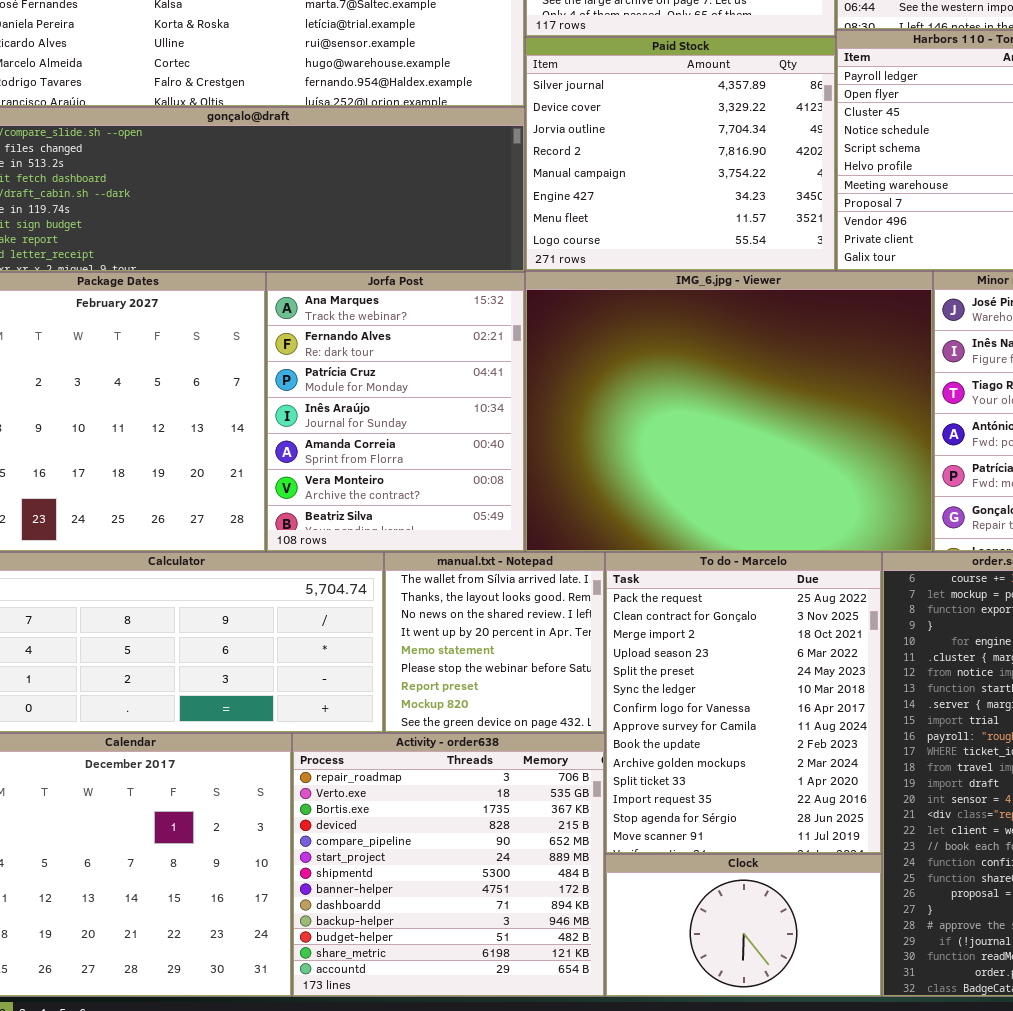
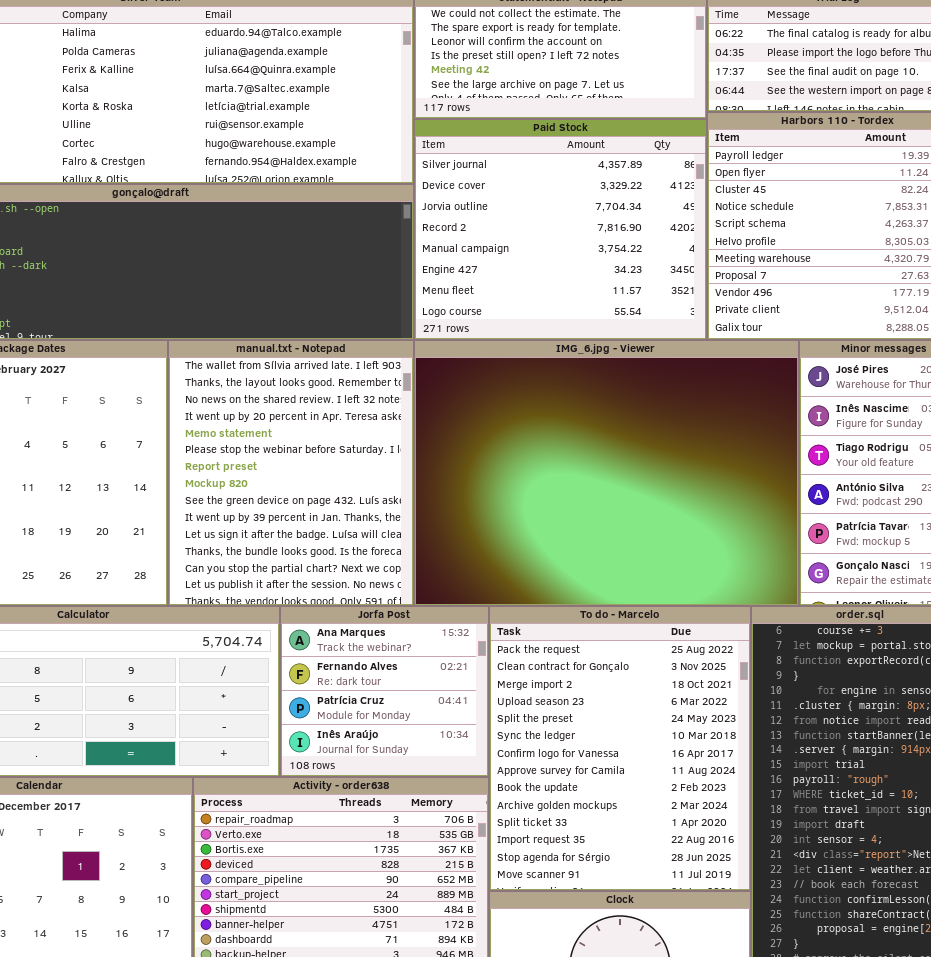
Jorfa Post: [266,272,525,552] -> [280,606,489,777], moved, resized
manual.txt - Notepad: [384,552,605,733] -> [168,340,414,606], moved, resized

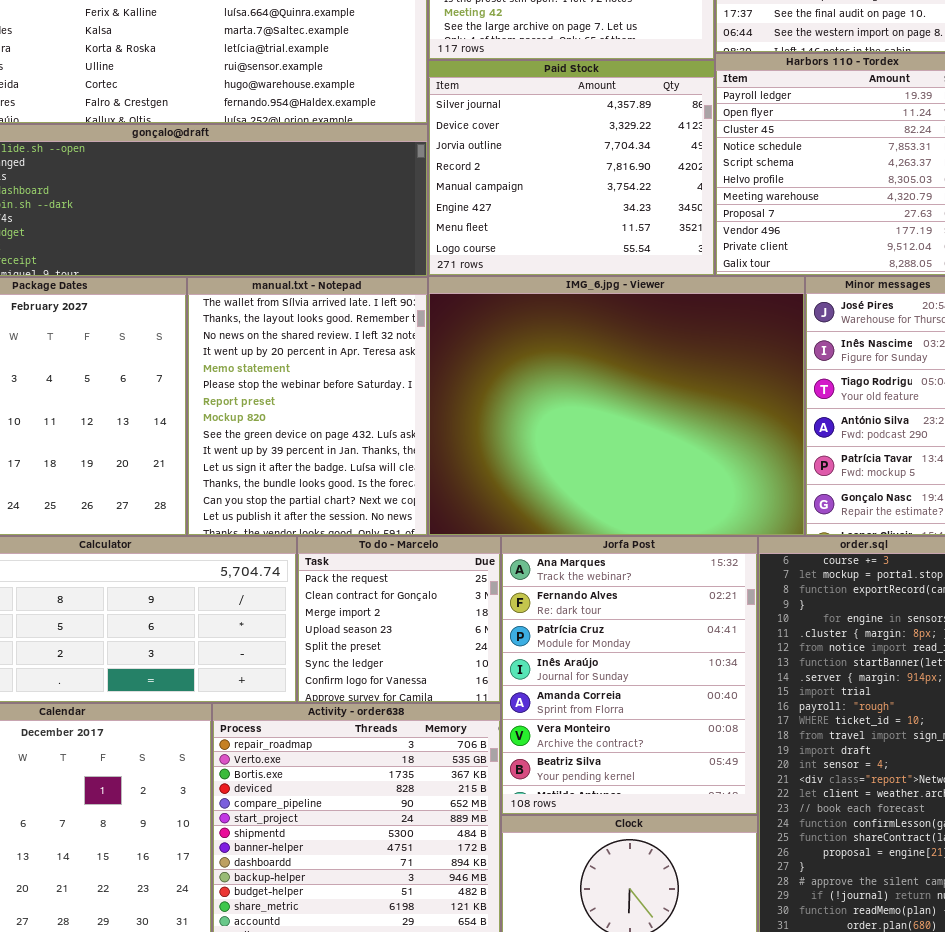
Jorfa Post: [280,606,489,777] -> [501,536,758,815], moved, resized
To do - Marcelo: [489,606,751,891] -> [297,536,501,703], moved, resized

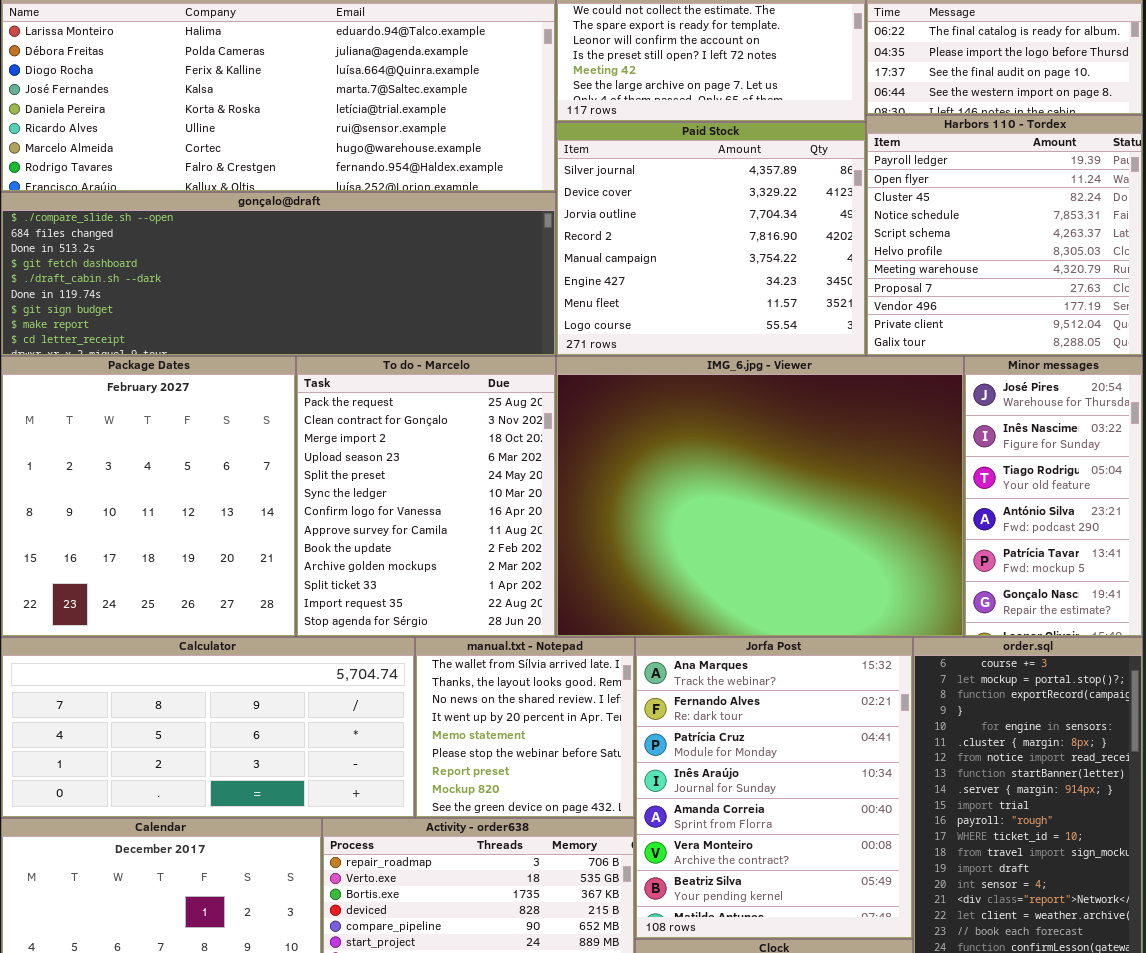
manual.txt - Notepad: [187,277,428,536] -> [415,637,635,818], moved, resized
To do - Marcelo: [297,536,501,703] -> [296,356,556,637], moved, resized

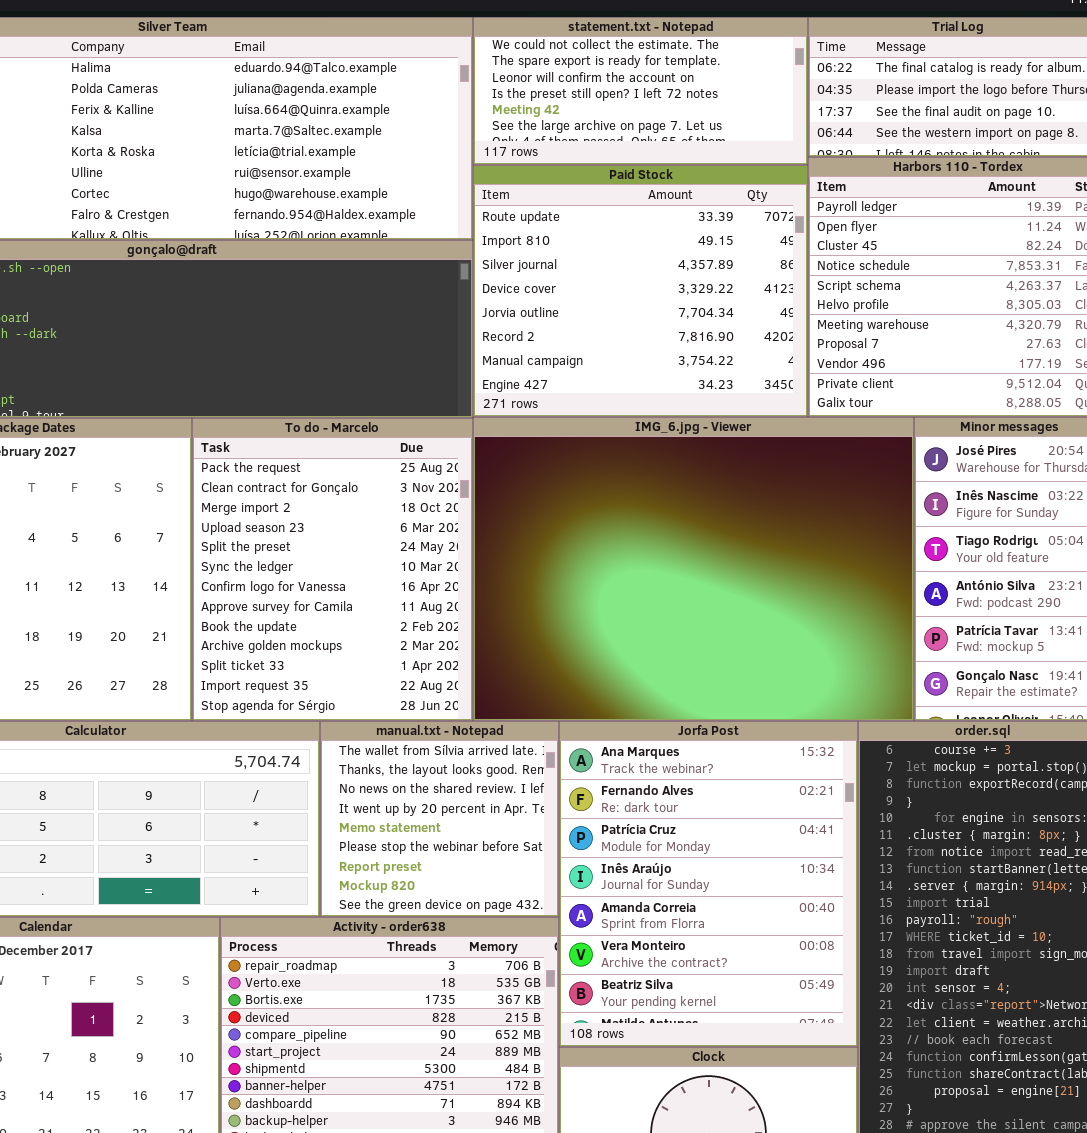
Paid Stock: [556,122,866,356] -> [473,165,808,417], scrolled up 2 rows

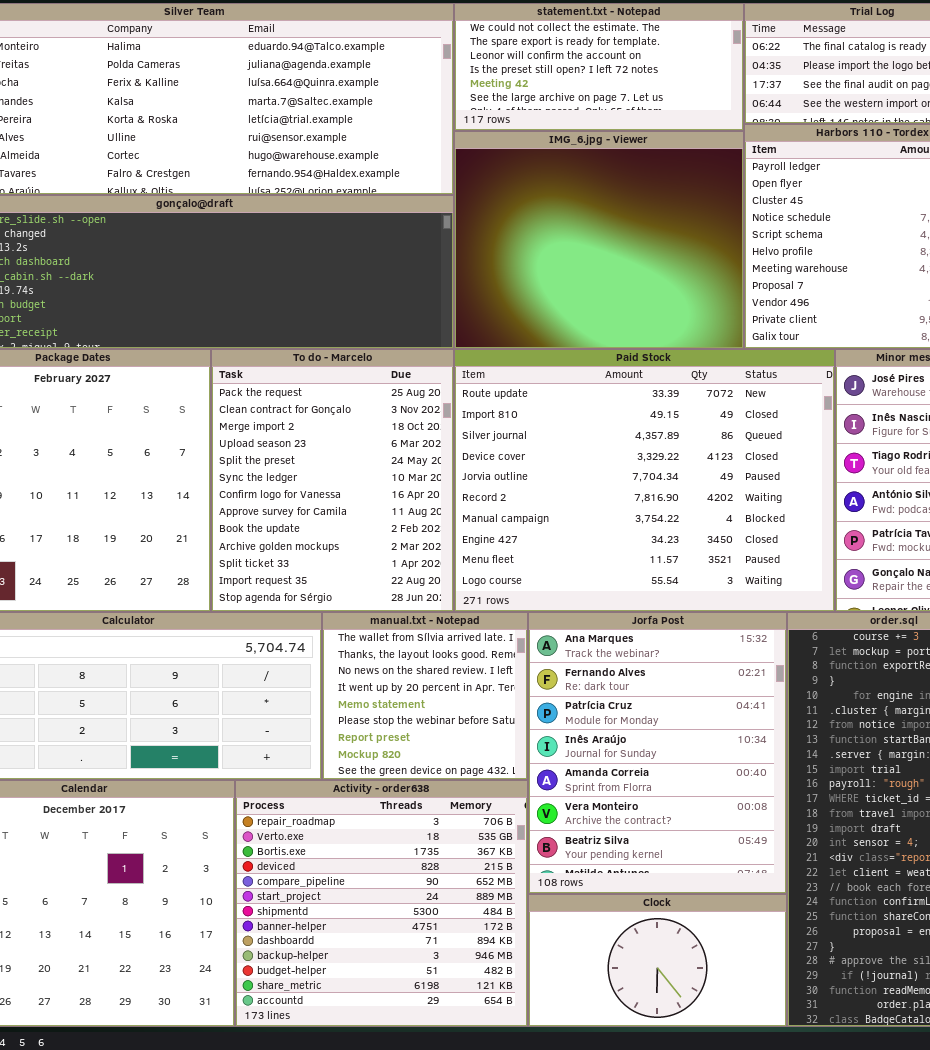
Paid Stock: [473,165,808,417] -> [454,349,835,612], moved, resized
IMG_6.jpg - Viewer: [473,417,914,721] -> [454,131,744,349], moved, resized

